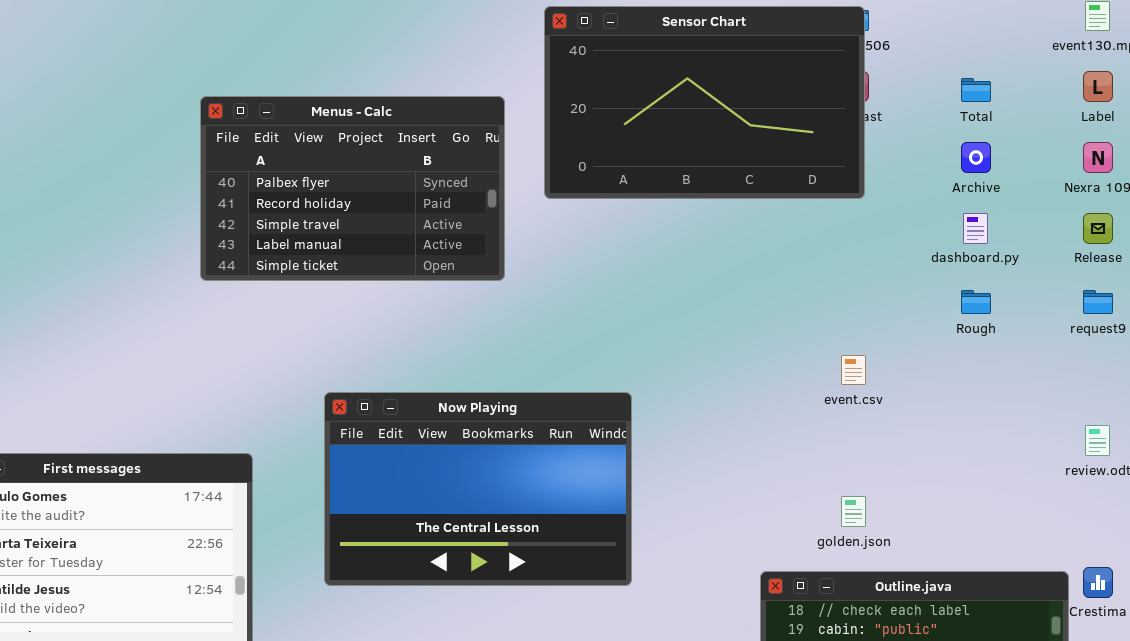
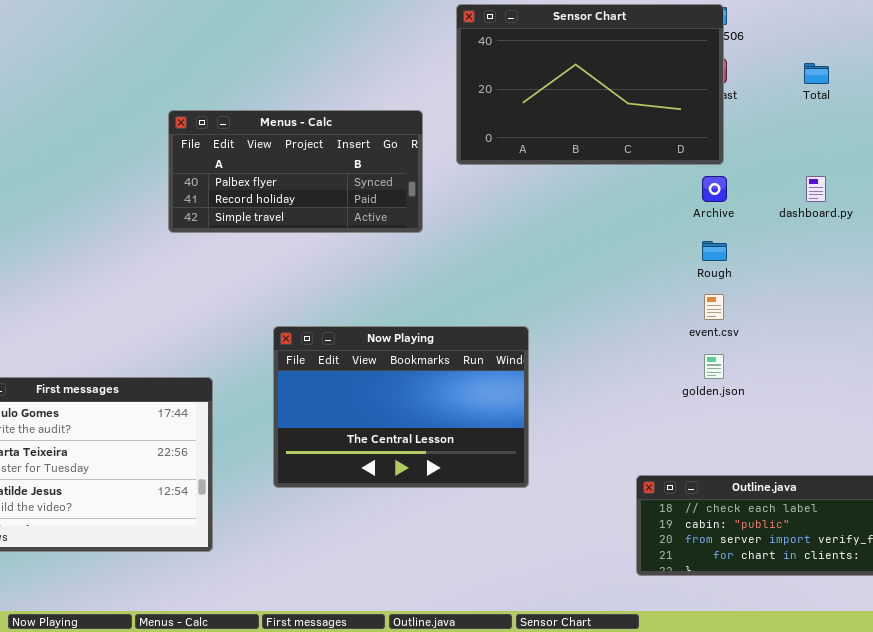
Menus - Calc: [200,96,505,281] -> [168,110,423,233], resized
Archive: [961,142,991,173] -> [702,176,727,202], moved
Rough: [961,290,991,314] -> [702,241,727,261], moved
golden.json: [841,496,866,527] -> [704,354,724,379], moved

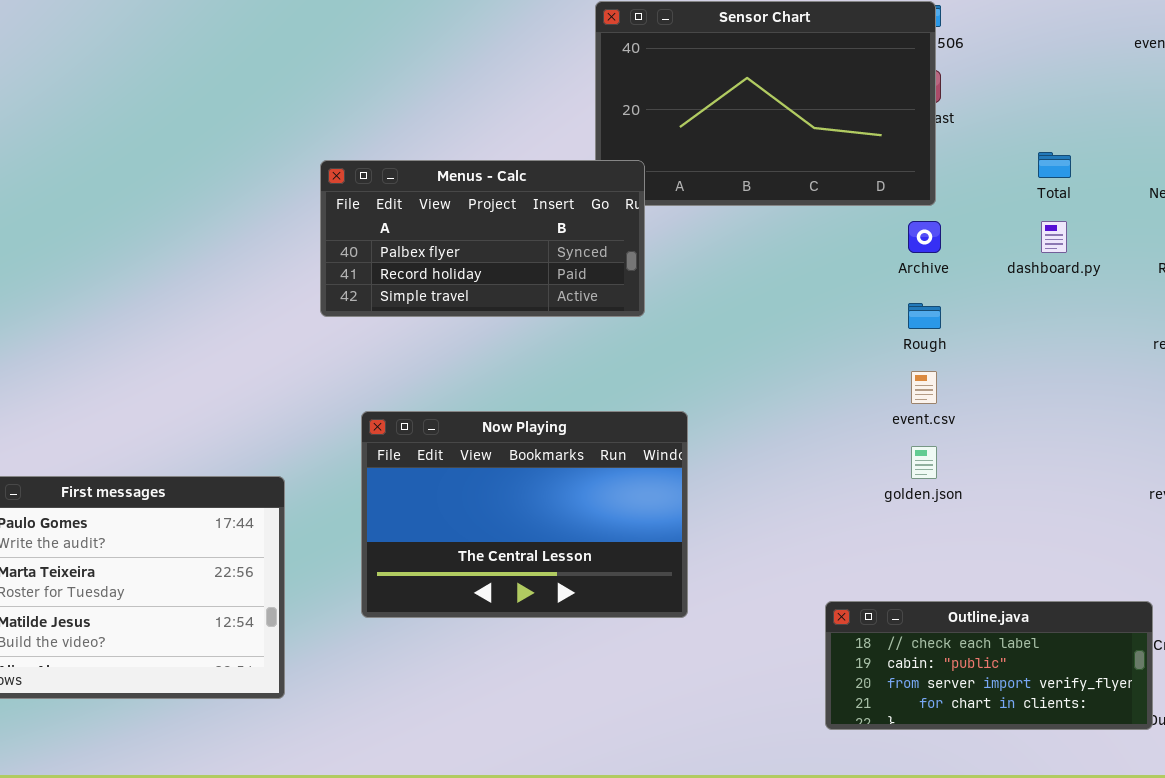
Total: [804,63,829,84] -> [1038,152,1071,178], moved
Menus - Calc: [168,110,423,233] -> [320,160,645,317], moved

